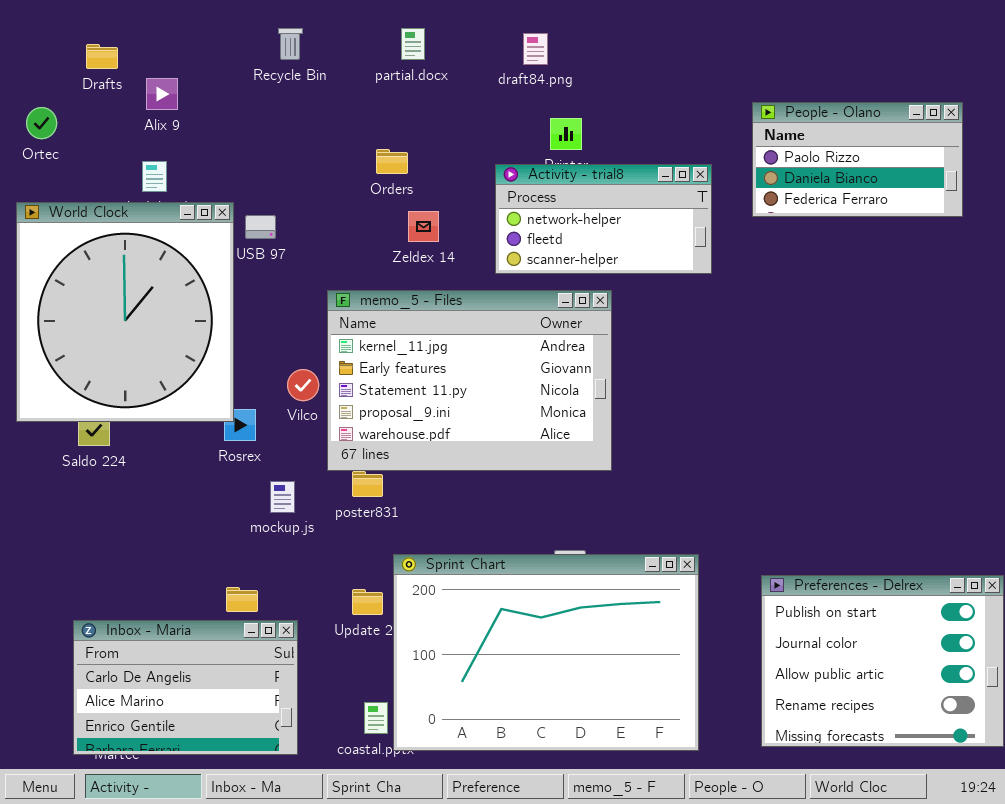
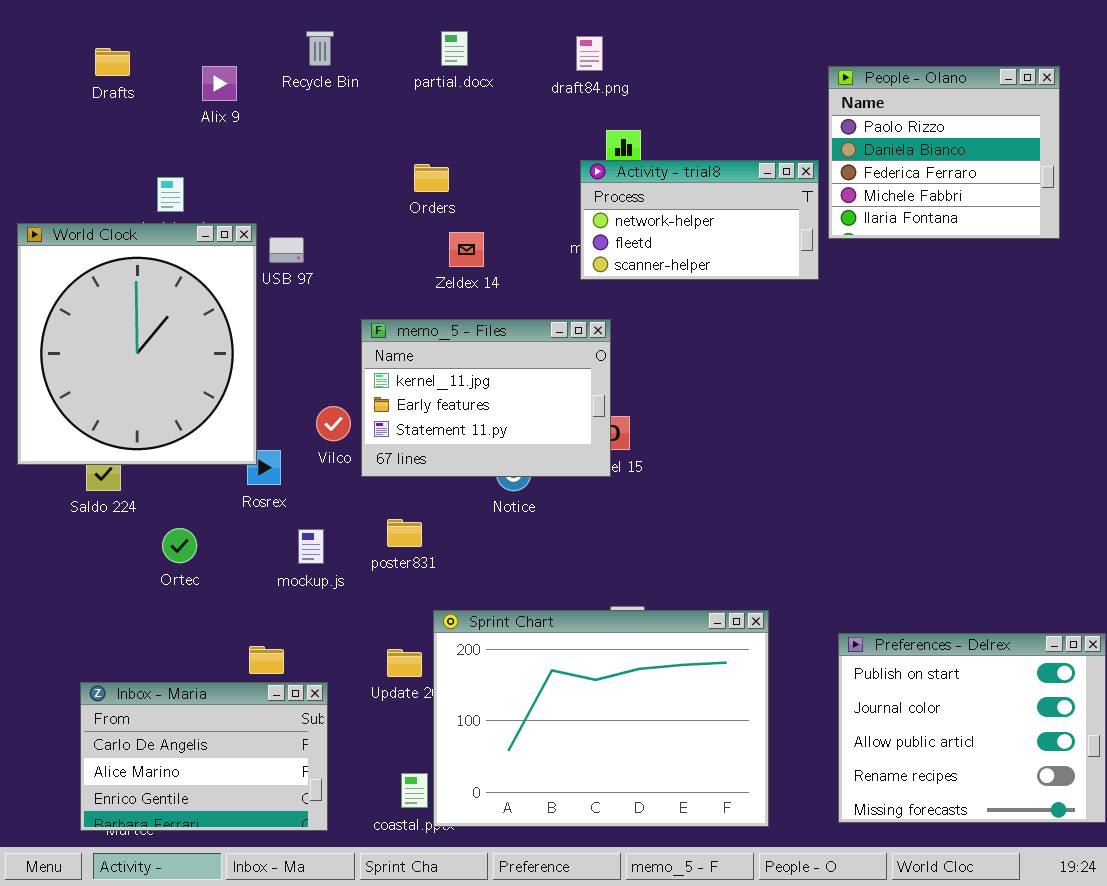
Alix 9: [146,78,178,110] -> [202,66,237,101], moved
People - Olano: [752,102,963,217] -> [828,66,1060,239], resized
Ortec: [26,107,57,139] -> [162,528,197,563], moved
Activity - trial8: [495,164,712,274] -> [580,160,819,280], moved
memo_5 - Files: [327,290,612,471] -> [361,319,611,477], resized

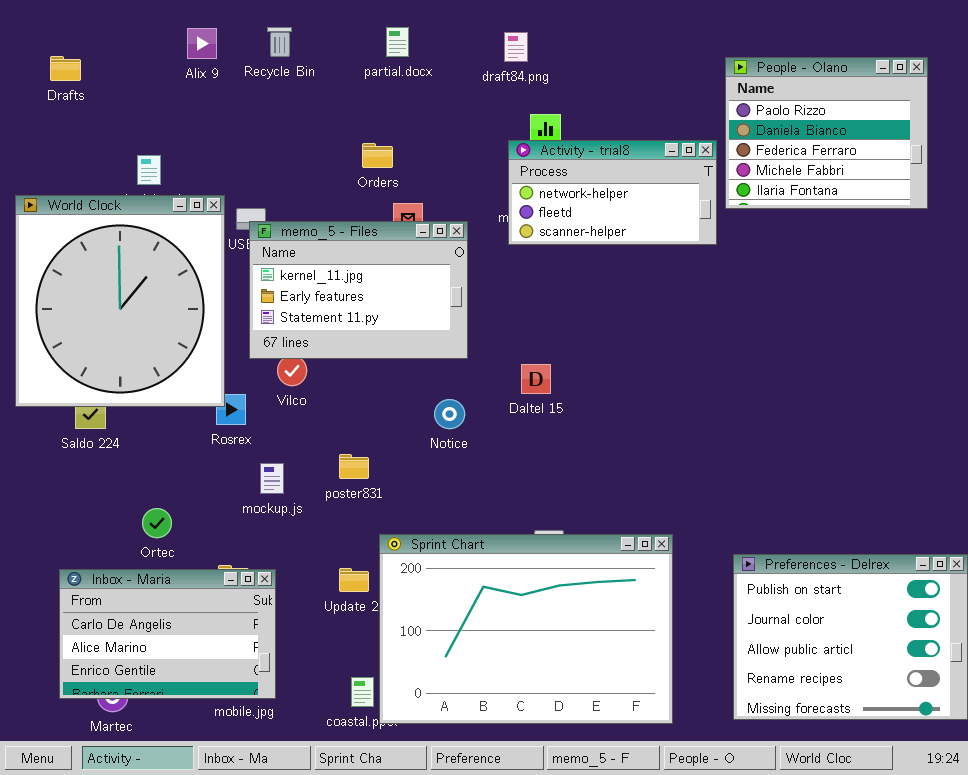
Drafts: [95,48,130,76] -> [50,56,81,81], moved
Alix 9: [202,66,237,101] -> [187,28,217,59], moved
memo_5 - Files: [361,319,611,477] -> [249,221,468,359], moved
Ortec: [162,528,197,563] -> [142,508,172,538], moved
Inbox - Maria: [80,682,328,831] -> [59,569,276,699], moved

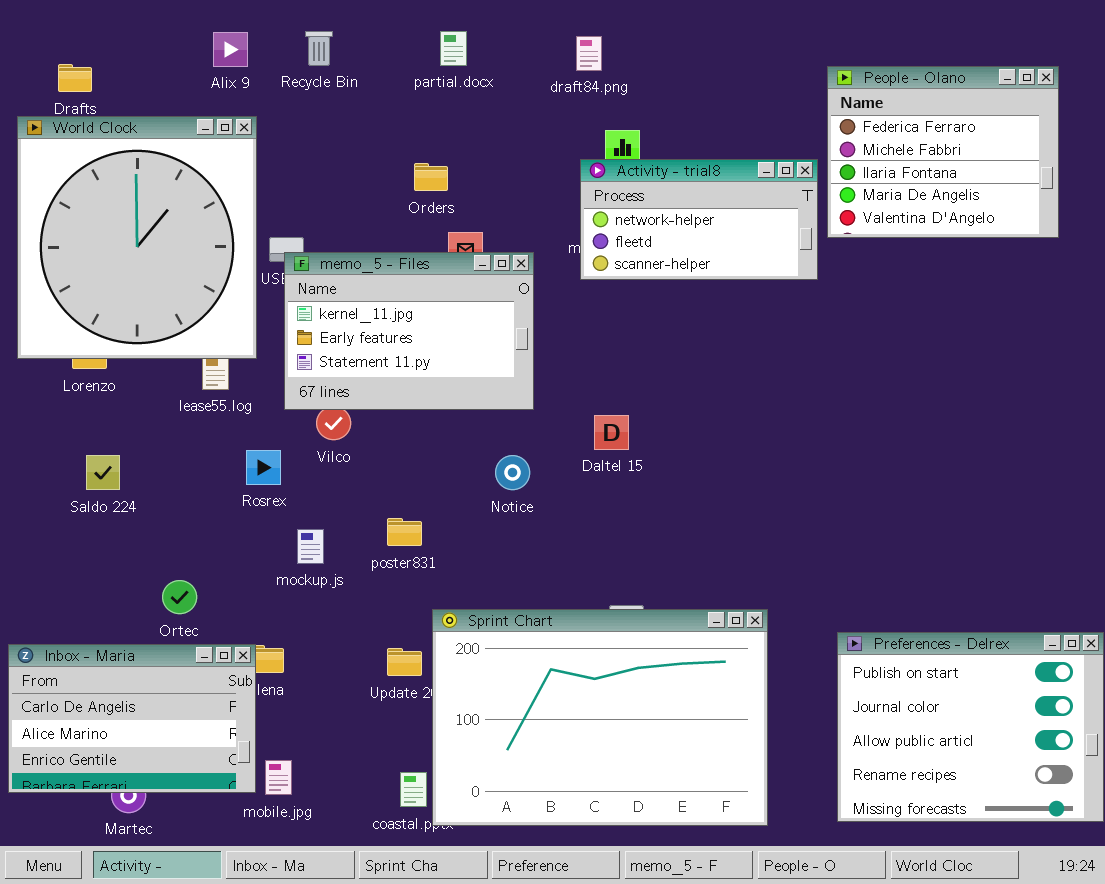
People - Olano: [725,57,928,209] -> [827,66,1059,238], scrolled down 2 rows
World Clock: [15,195,225,407] -> [17,116,257,359], moved
Inbox - Maria: [59,569,276,699] -> [8,644,256,793], moved

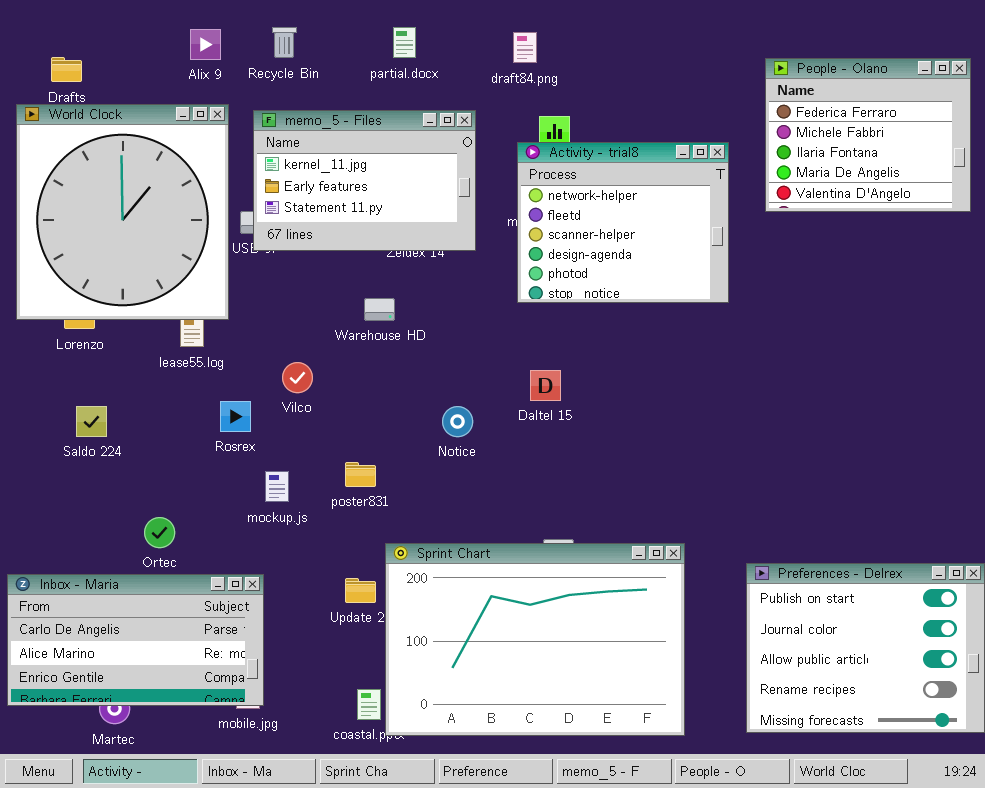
People - Olano: [827,66,1059,238] -> [765,58,971,212], moved
Activity - trial8: [580,159,818,280] -> [517,142,729,303], resized
memo_5 - Files: [284,252,534,410] -> [253,110,476,251], moved
Inbox - Maria: [8,644,256,793] -> [7,574,264,706], resized

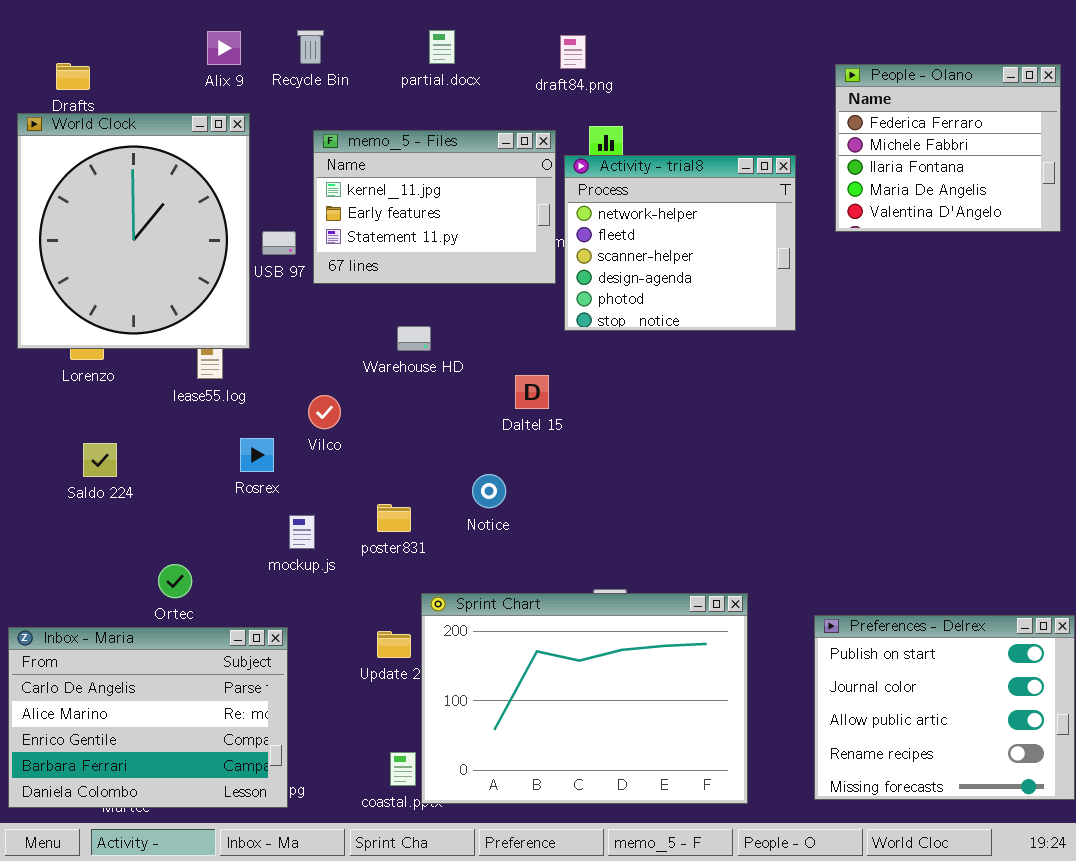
memo_5 - Files: [253,110,476,251] -> [313,130,556,284], moved
Daltel 15: [530,370,561,401] -> [515,375,549,409], moved
Notice: [442,406,473,437] -> [472,474,506,508], moved
Inbox - Maria: [7,574,264,706] -> [8,627,288,808], resized

